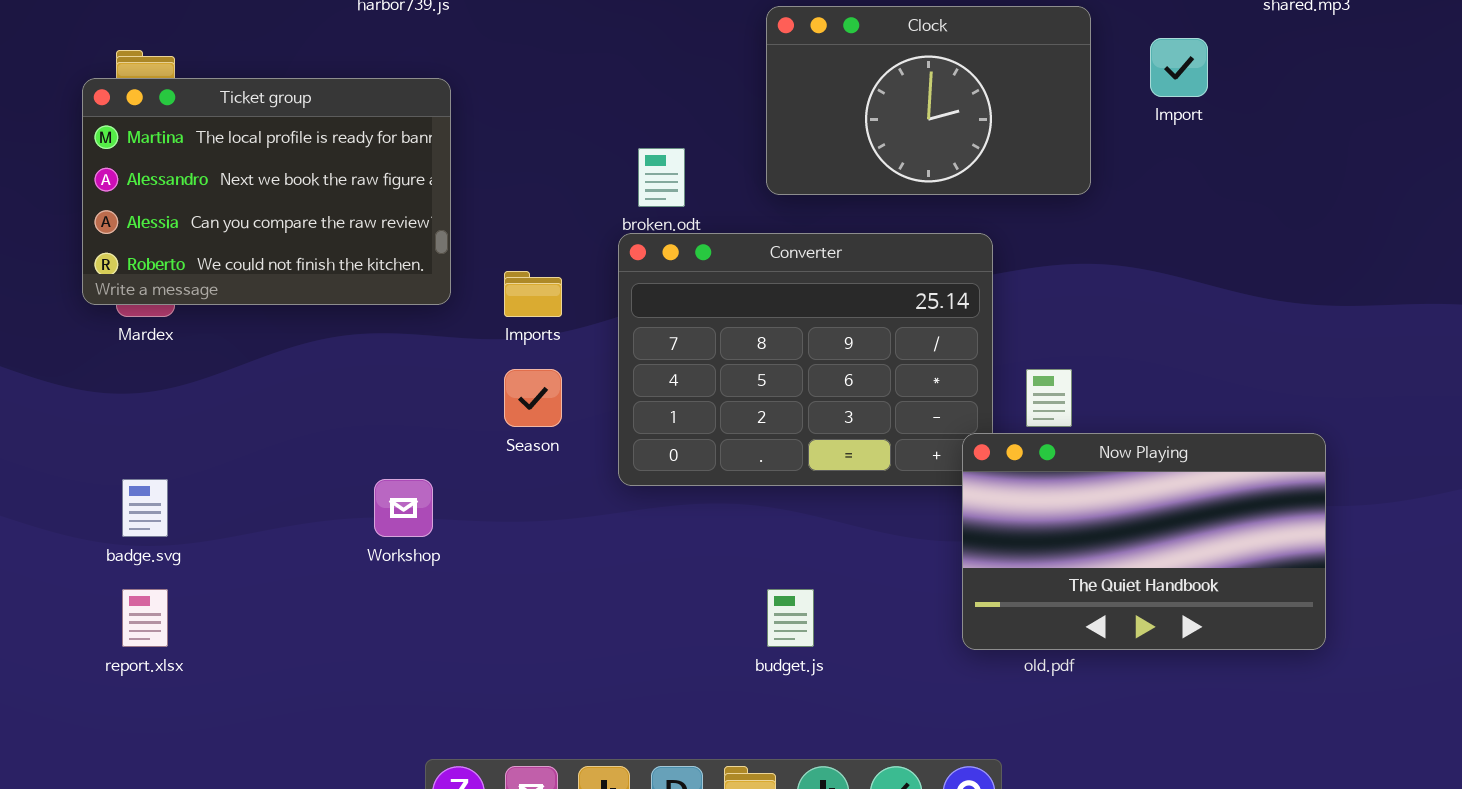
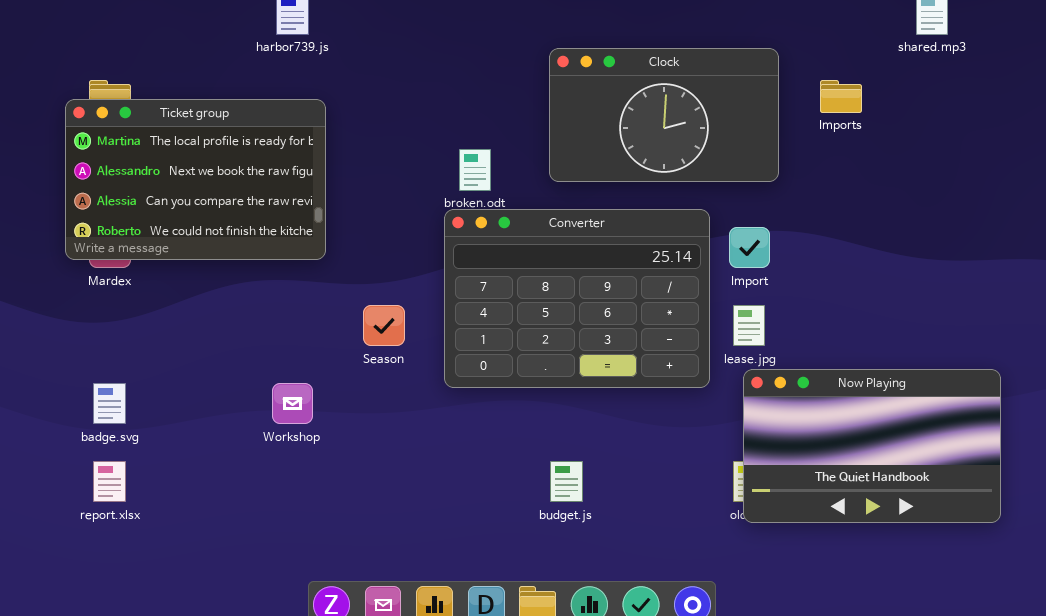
Import: [1150,38,1208,97] -> [729,227,770,268], moved
Imports: [504,271,562,317] -> [820,80,862,113], moved
Now Playing: [962,433,1326,650] -> [743,369,1001,523], moved

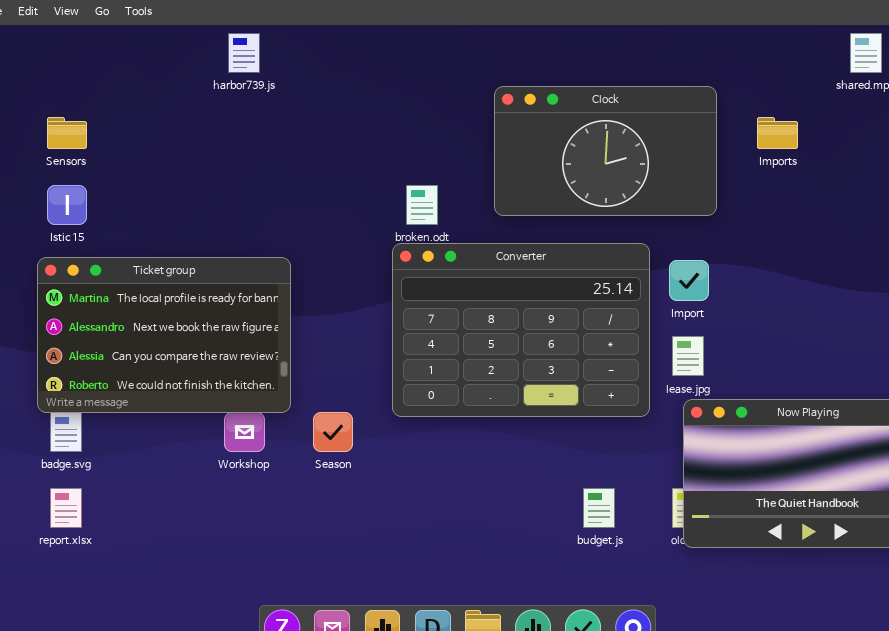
Ticket group: [65,99,326,260] -> [37,257,291,413], moved
Season: [363,305,405,346] -> [313,412,353,452], moved
budget.js: [550,461,583,502] -> [583,488,615,528], moved

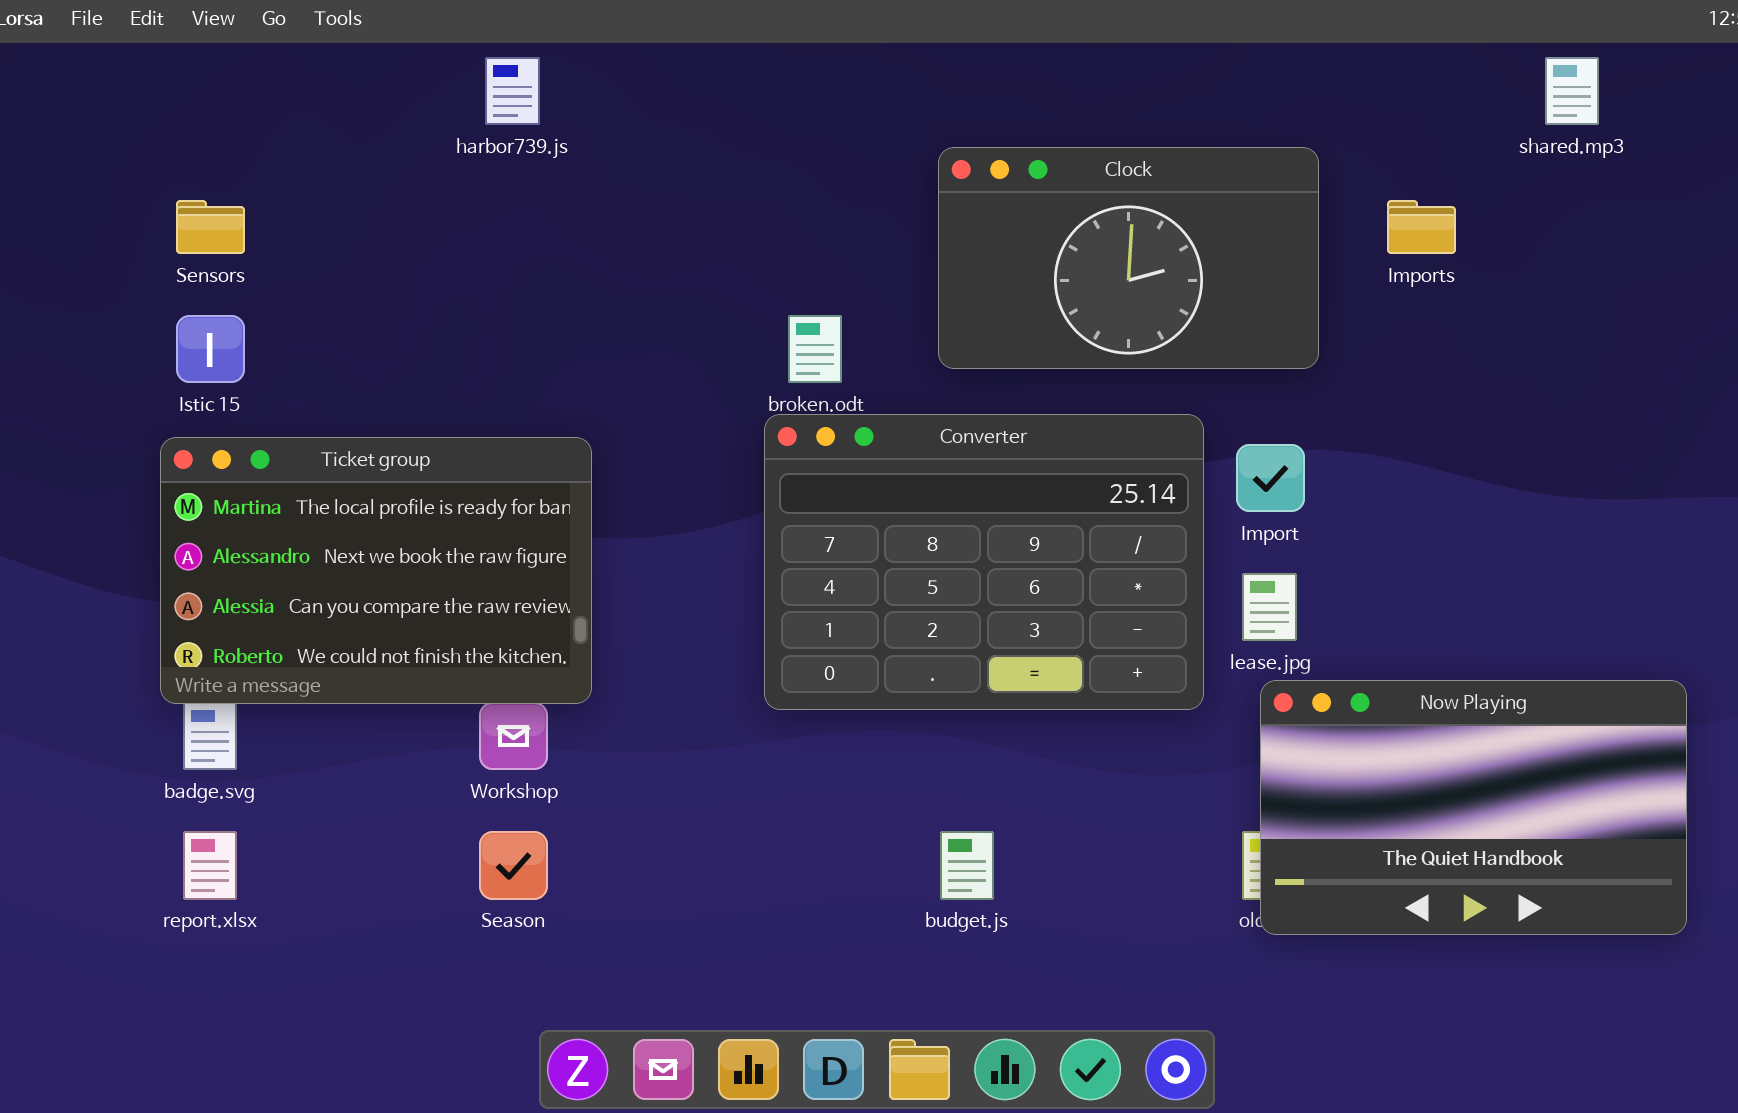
Season: [313,412,353,452] -> [479,831,548,900], moved
budget.js: [583,488,615,528] -> [940,831,994,900], moved

